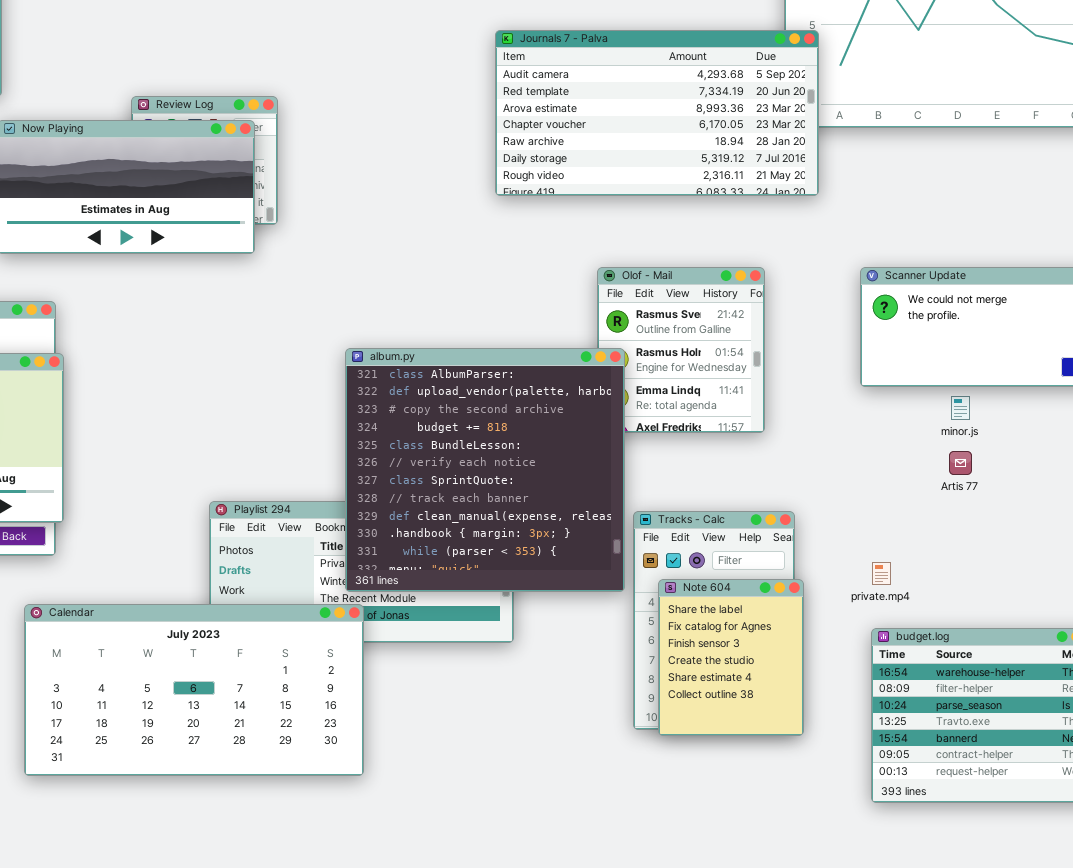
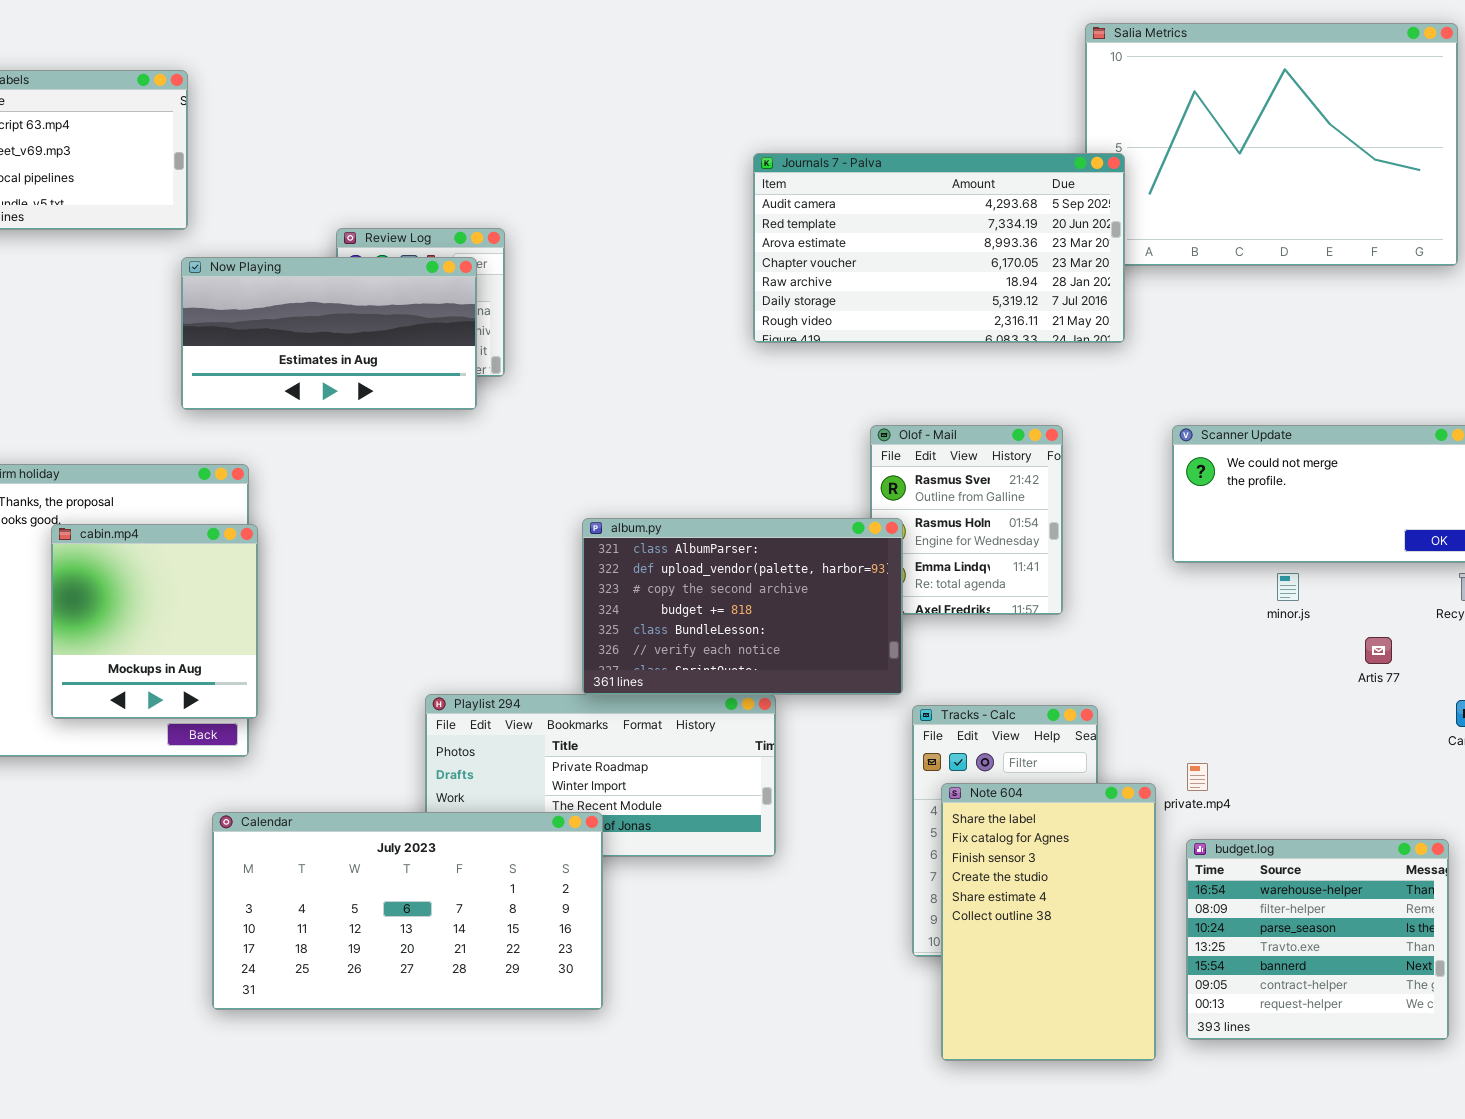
album.py: [345,348,625,592] -> [582,518,903,695], resized
Artis 77: [949,451,972,475] -> [1365,637,1392,664], moved
Note 604: [658,579,804,736] -> [941,783,1156,1061], resized

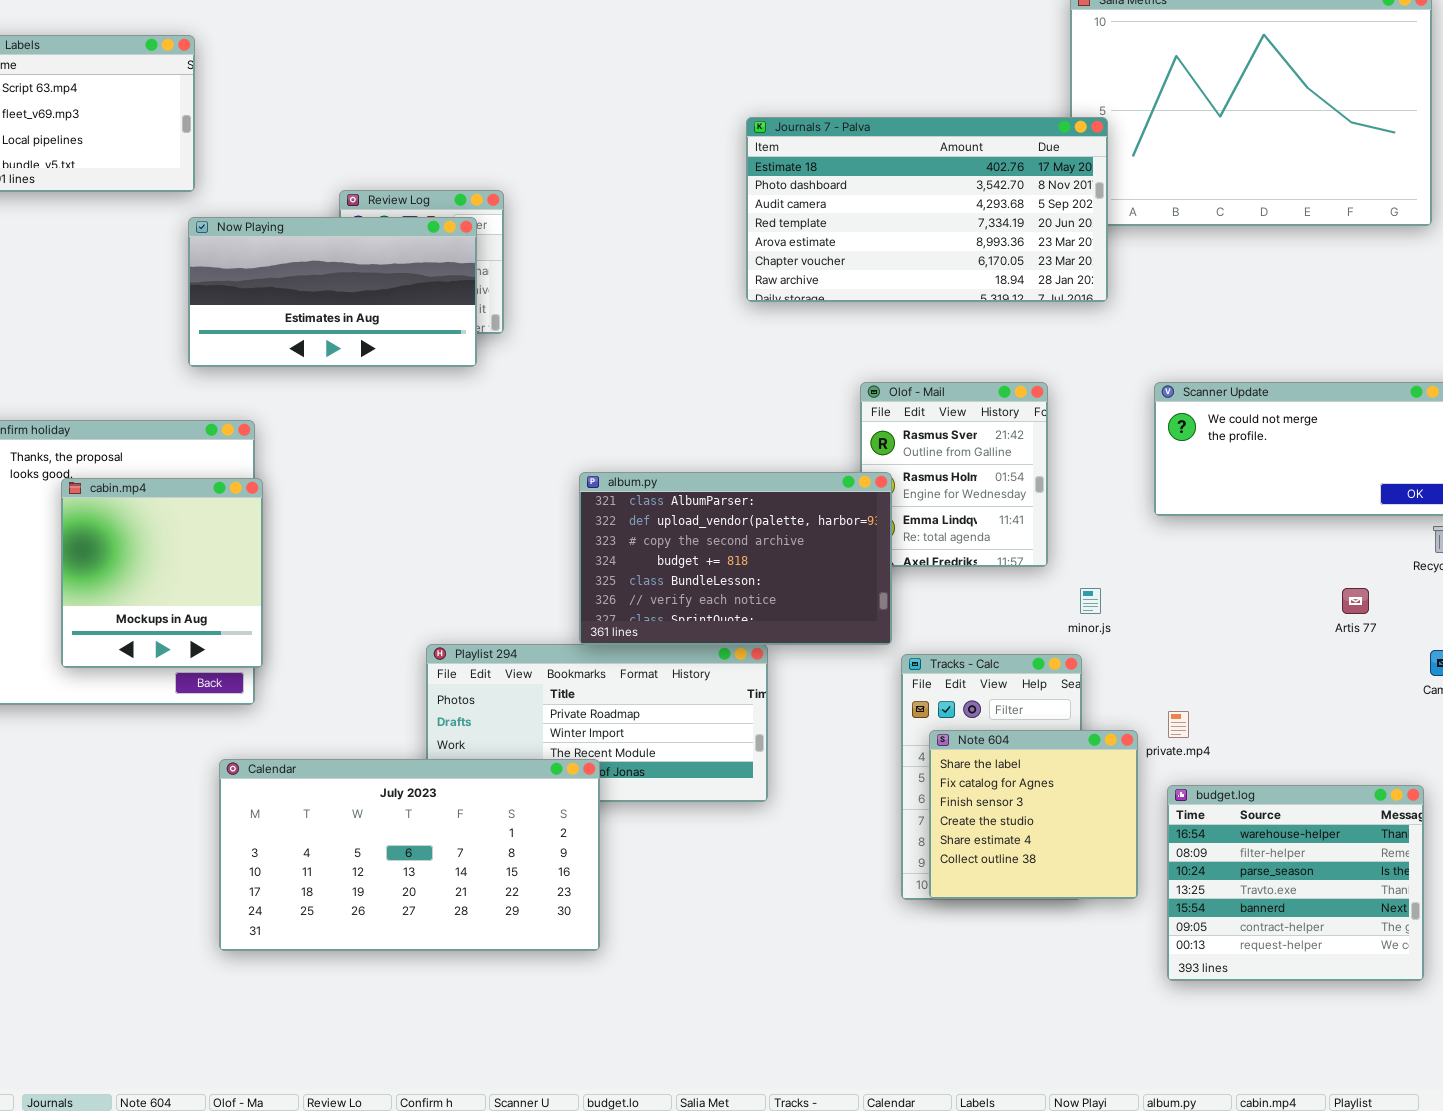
Journals 7 - Palva: [753,153,1125,343] -> [746,117,1108,302], scrolled up 2 rows
minor.js: [1277,573,1299,601] -> [1080,588,1101,614], moved
Note 604: [941,783,1156,1061] -> [929,730,1138,899], resized

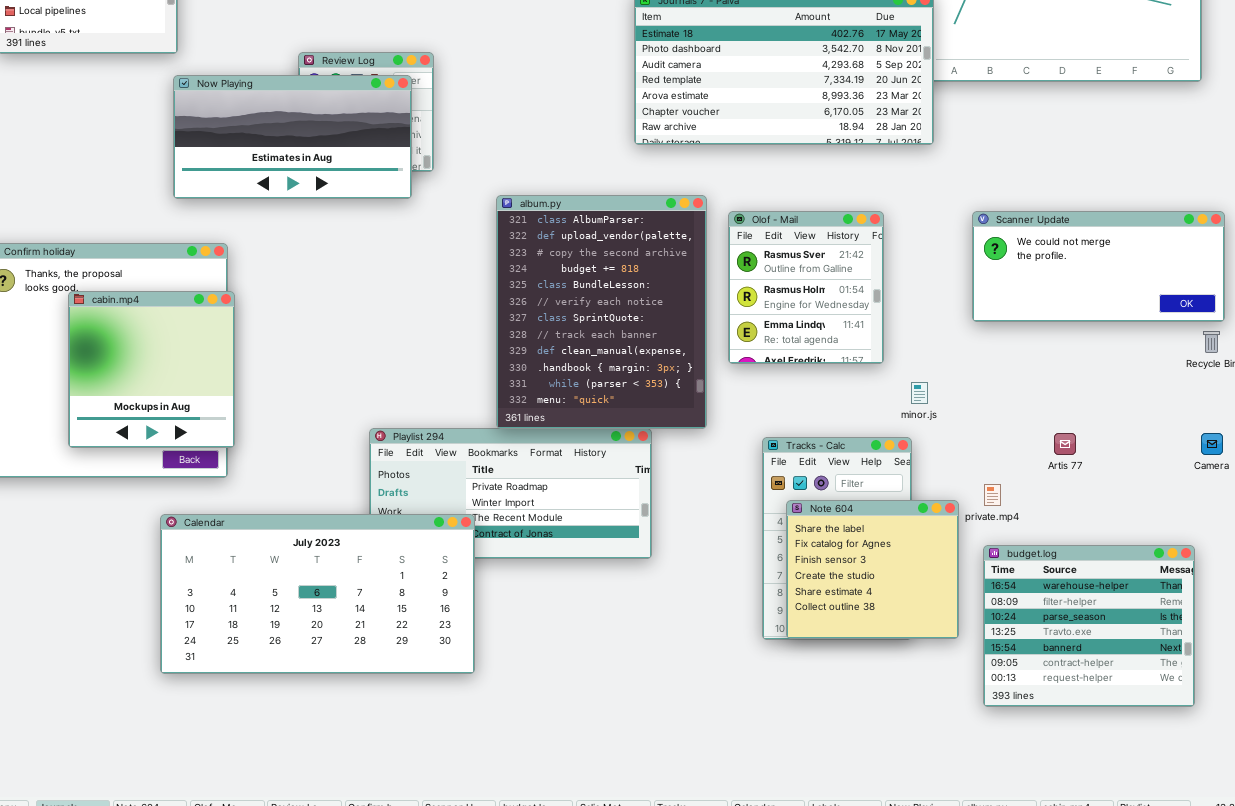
album.py: [579,472,892,645] -> [496,195,707,429], resized
Artis 77: [1342,588,1369,614] -> [1054,433,1076,455], moved
Calendar: [219,759,600,951] -> [160,514,475,674], moved

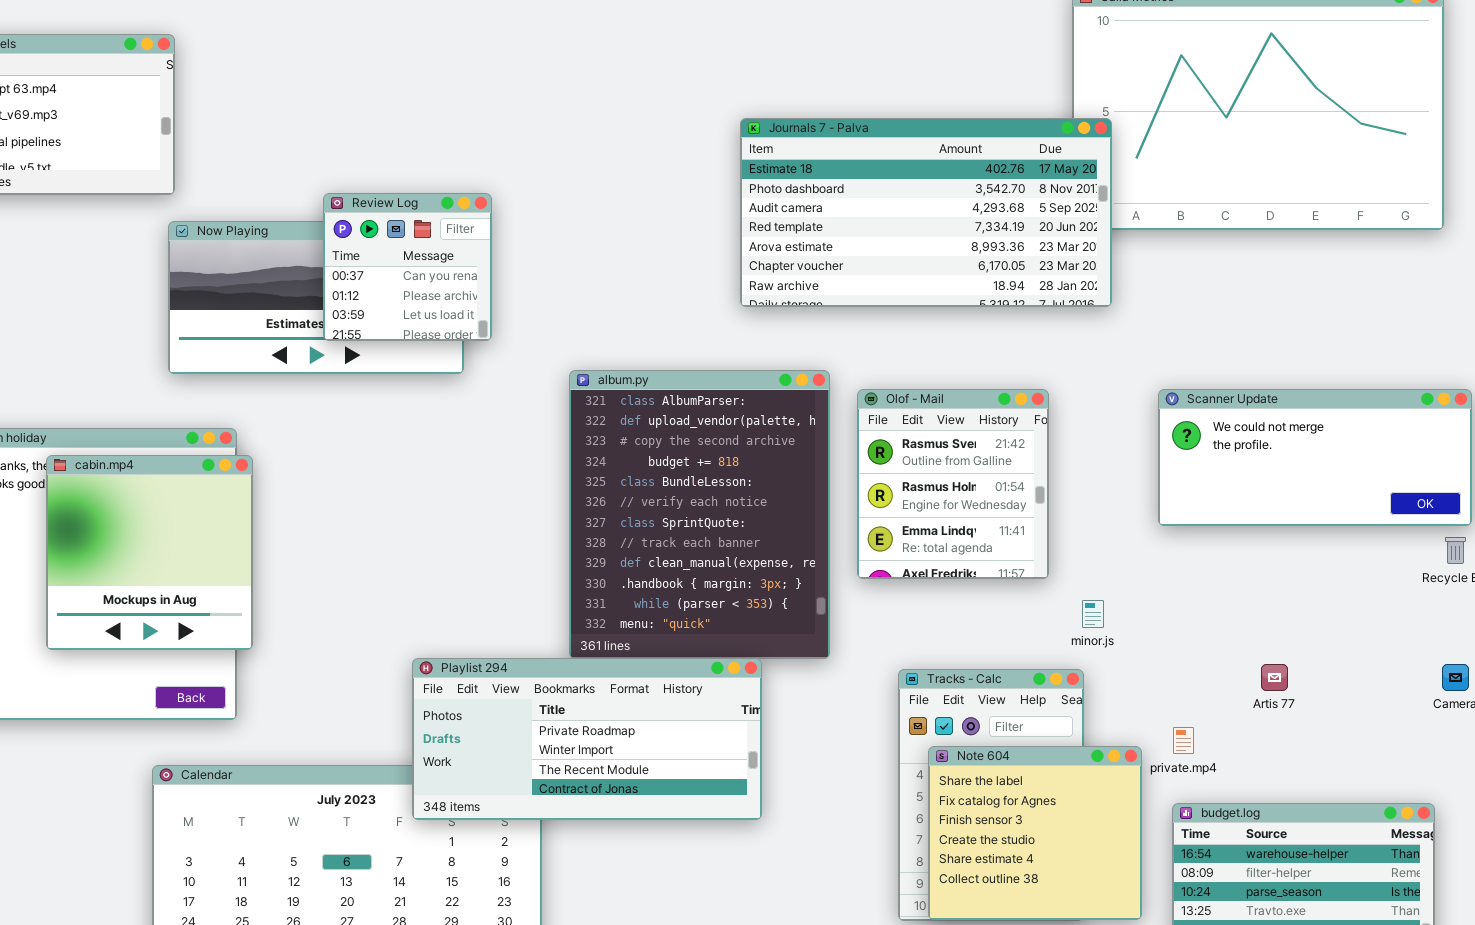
Review Log: [298,52,434,172] -> [323,193,492,341], raised
cabin.mp4: [68,291,235,448] -> [46,455,253,650], moved
Playlist 294: [369,428,652,559] -> [412,658,762,820], raised

